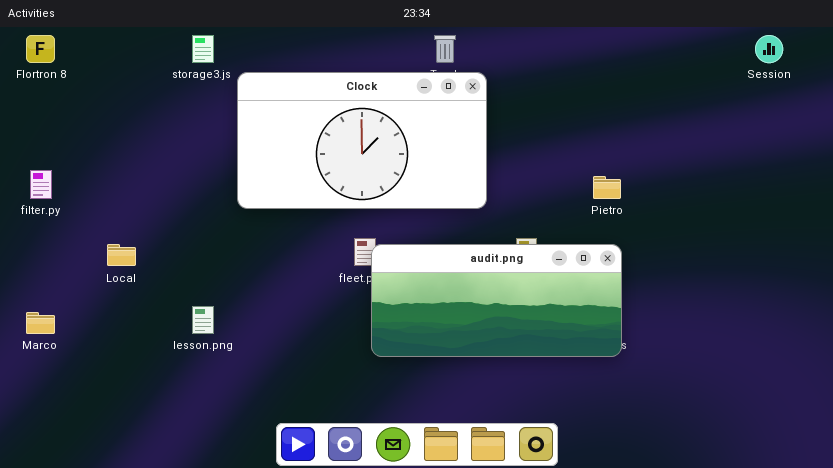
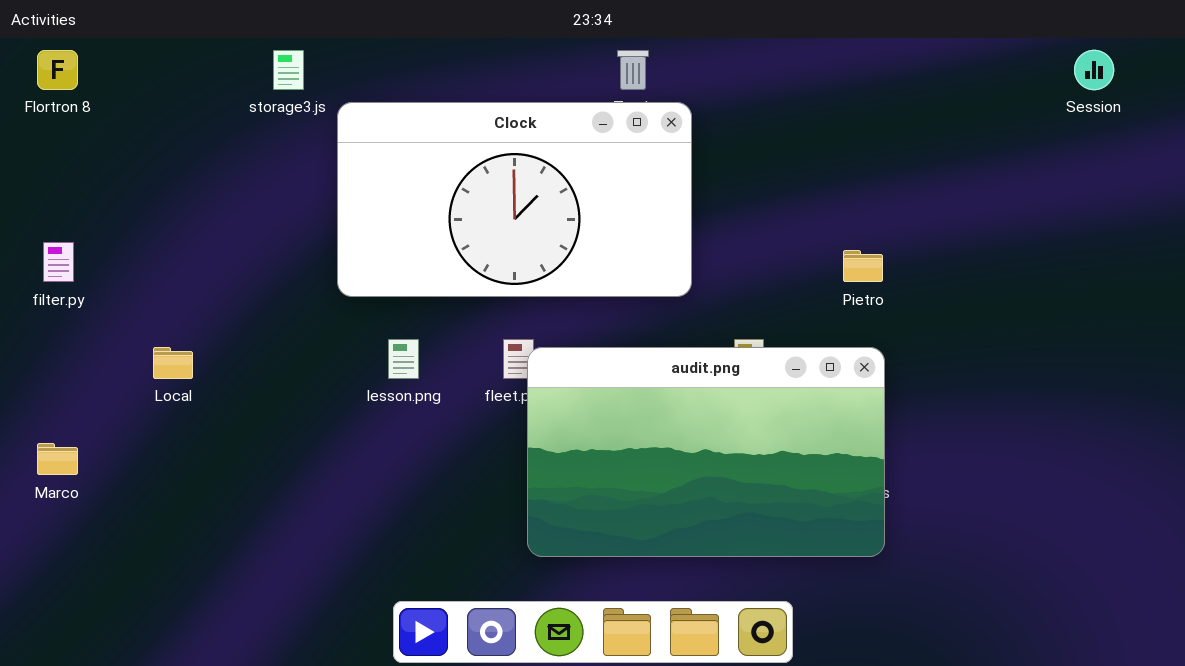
audit.png: [371,244,622,357] -> [527,347,885,557], resized
lesson.png: [192,306,214,334] -> [388,339,419,379], moved

